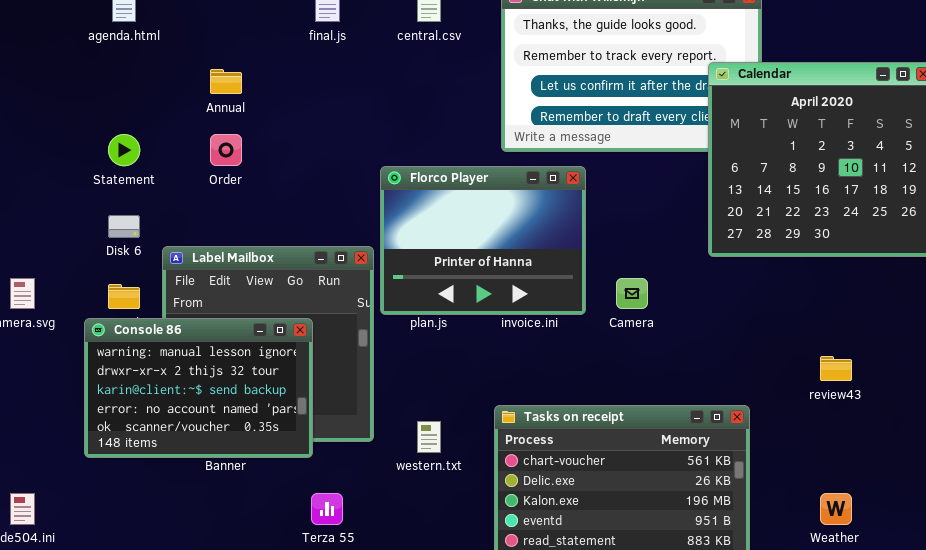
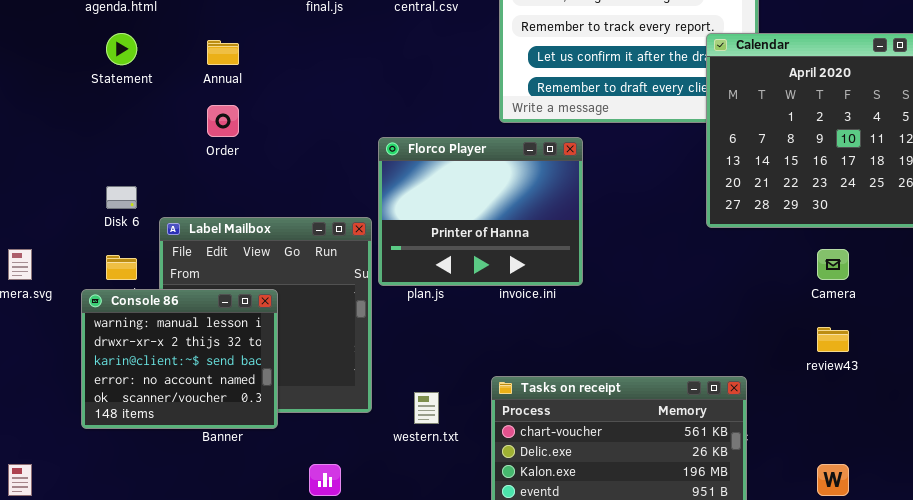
Statement: [108,134,140,166] -> [106,33,137,65], moved
Camera: [616,278,648,309] -> [817,249,849,280], moved
Console 86: [84,318,313,458] -> [81,289,278,429], resized

